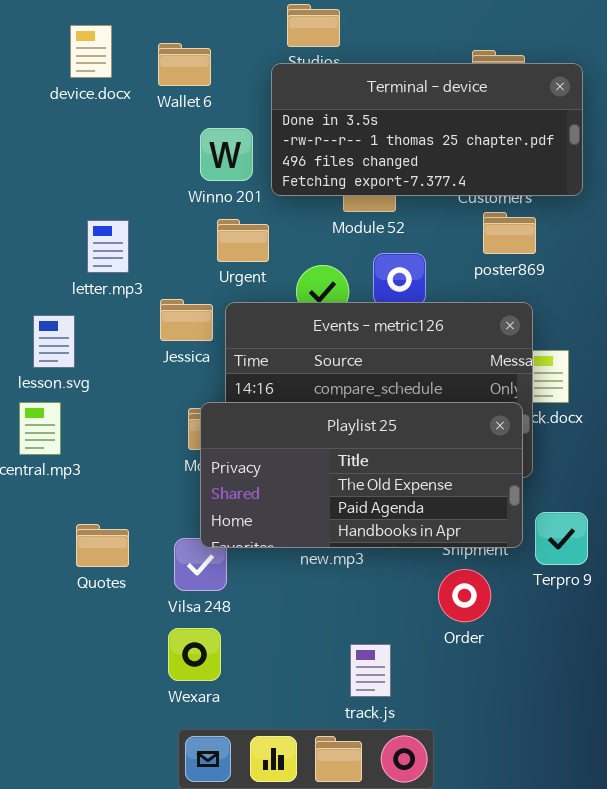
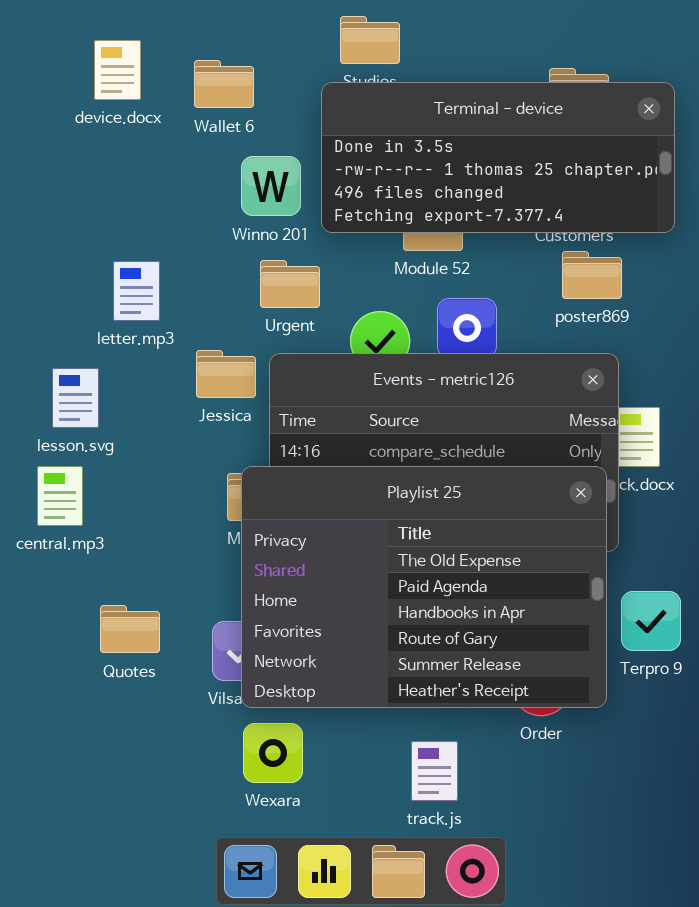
Playlist 25: [200,402,523,548] -> [241,466,607,708], resized
Wexara: [168,628,221,681] -> [243,723,303,783], moved

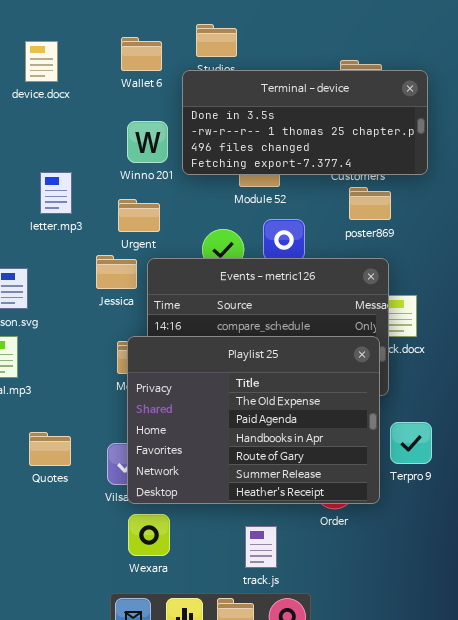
Wallet 6: [194,60,254,108] -> [121,37,162,71], moved
Urgent: [260,260,320,308] -> [118,199,160,232], moved
letter.mp3: [113,261,160,321] -> [40,172,72,214], moved

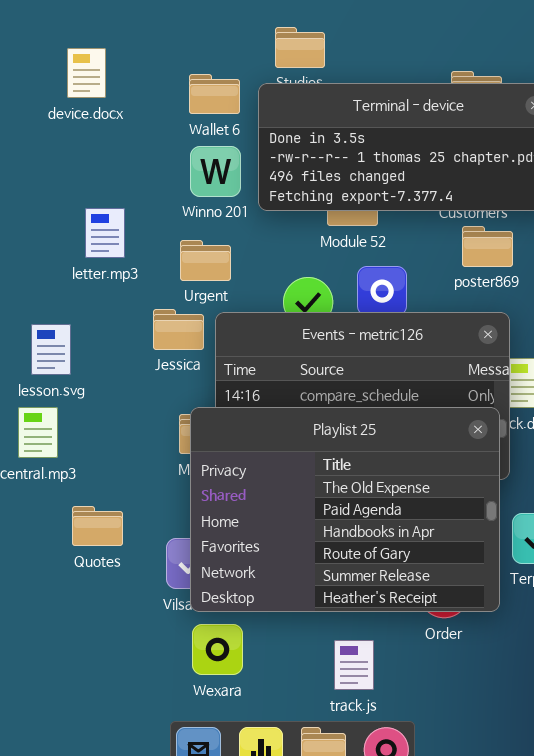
Wallet 6: [121,37,162,71] -> [189,74,240,114], moved
Quotes: [29,432,71,466] -> [72,506,123,546], moved

